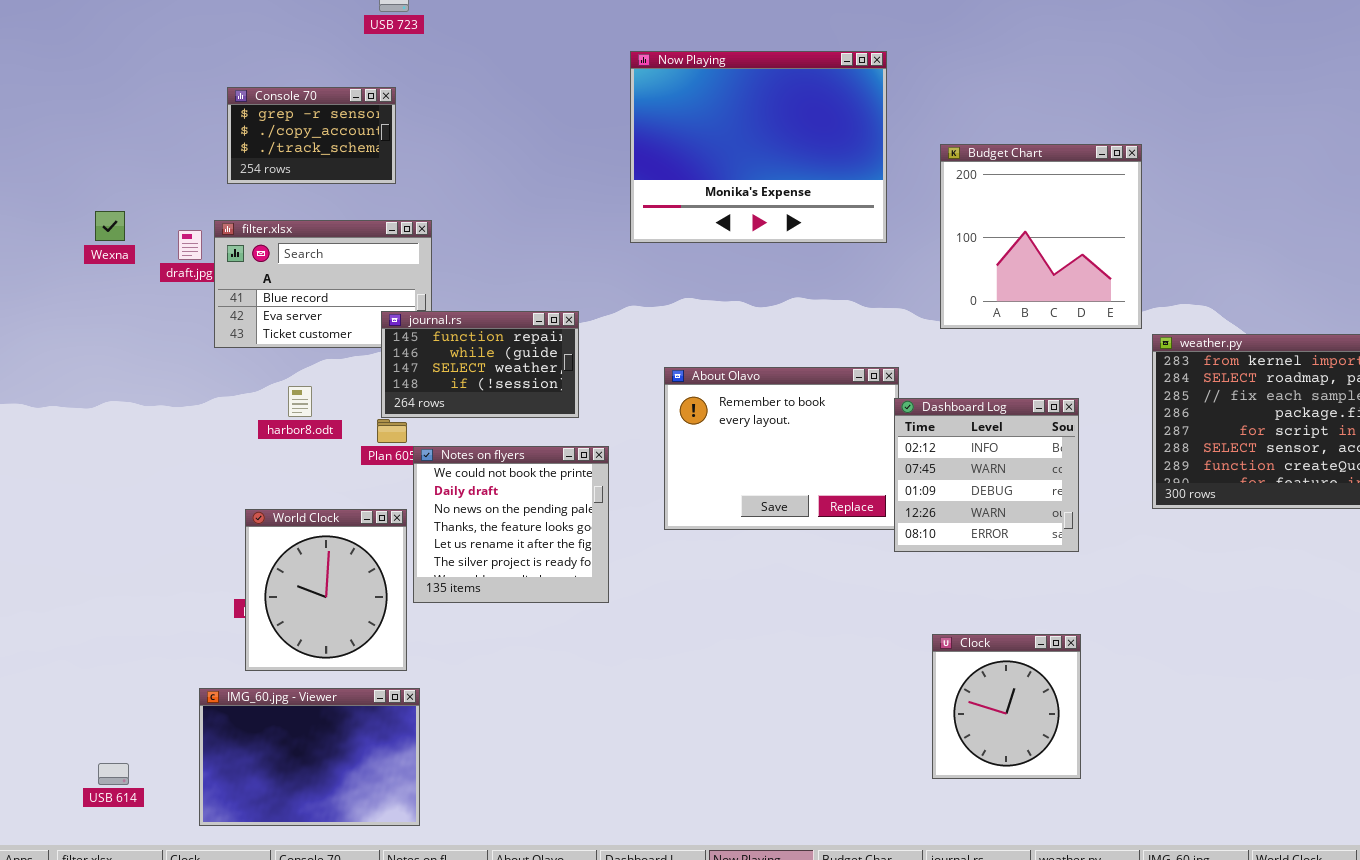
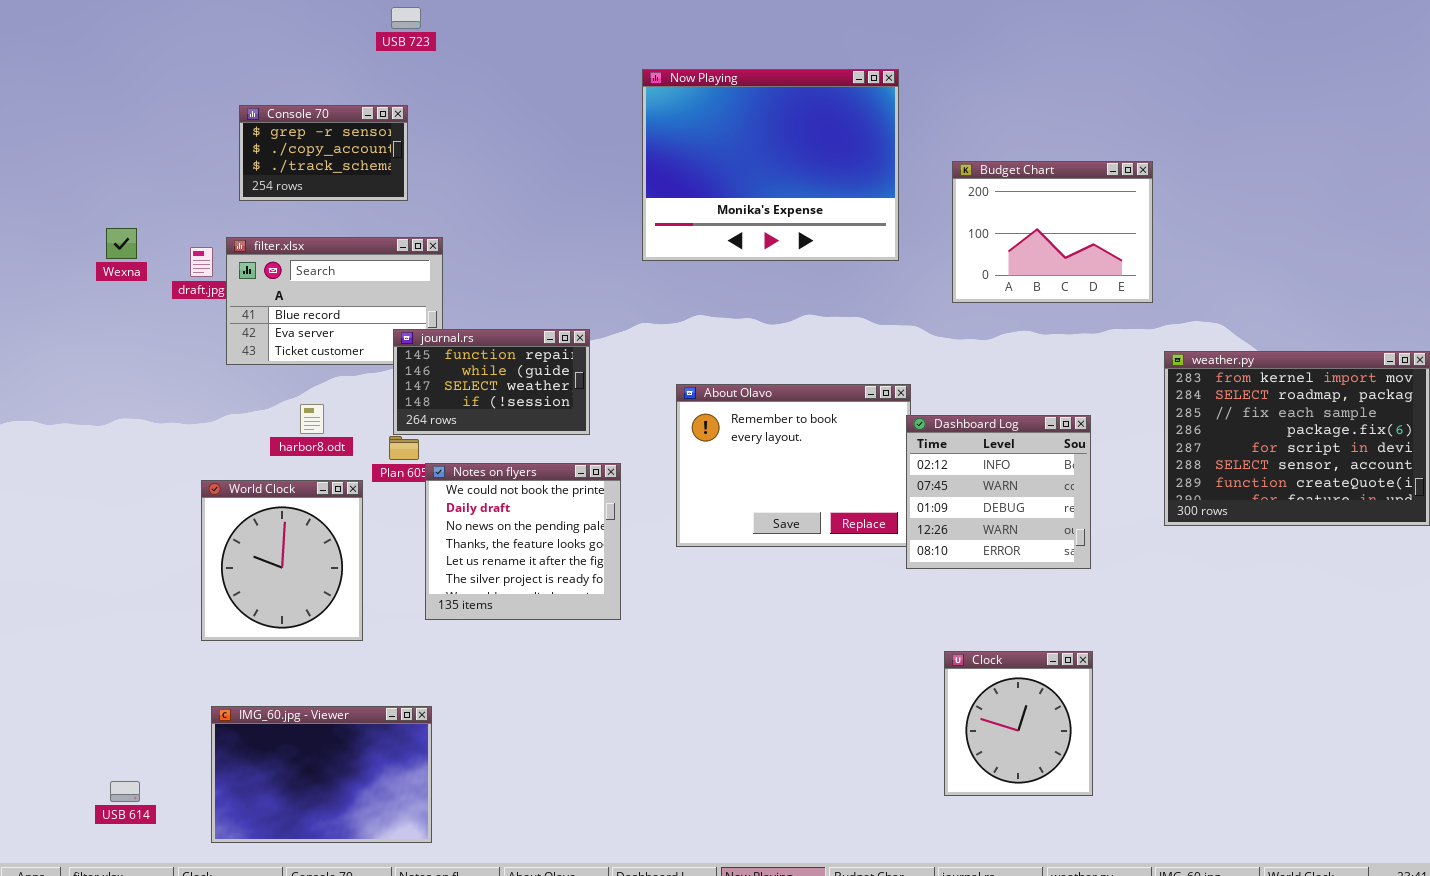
Budget Chart: [940,144,1142,329] -> [952,161,1153,303], resized
World Clock: [245,509,407,671] -> [201,480,363,641], moved

